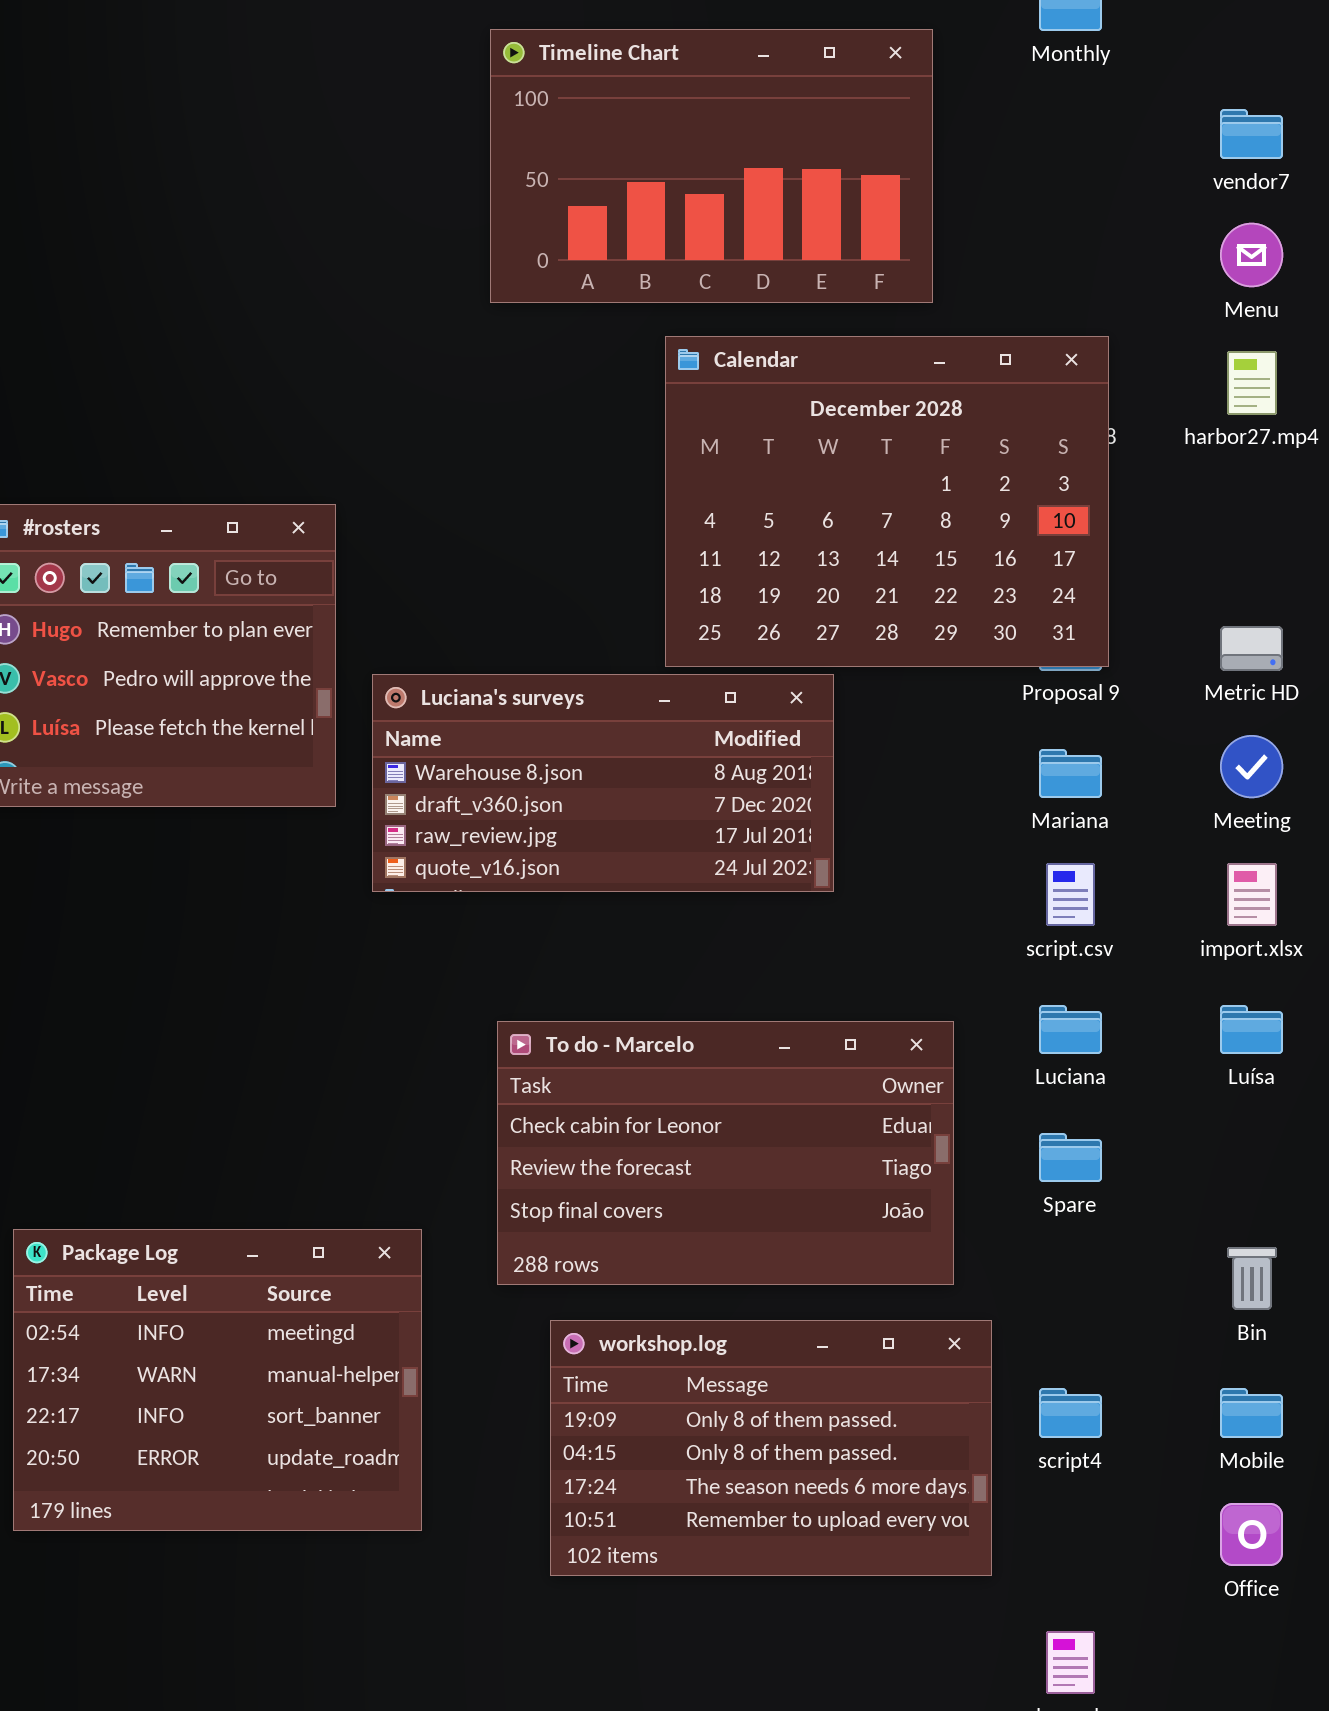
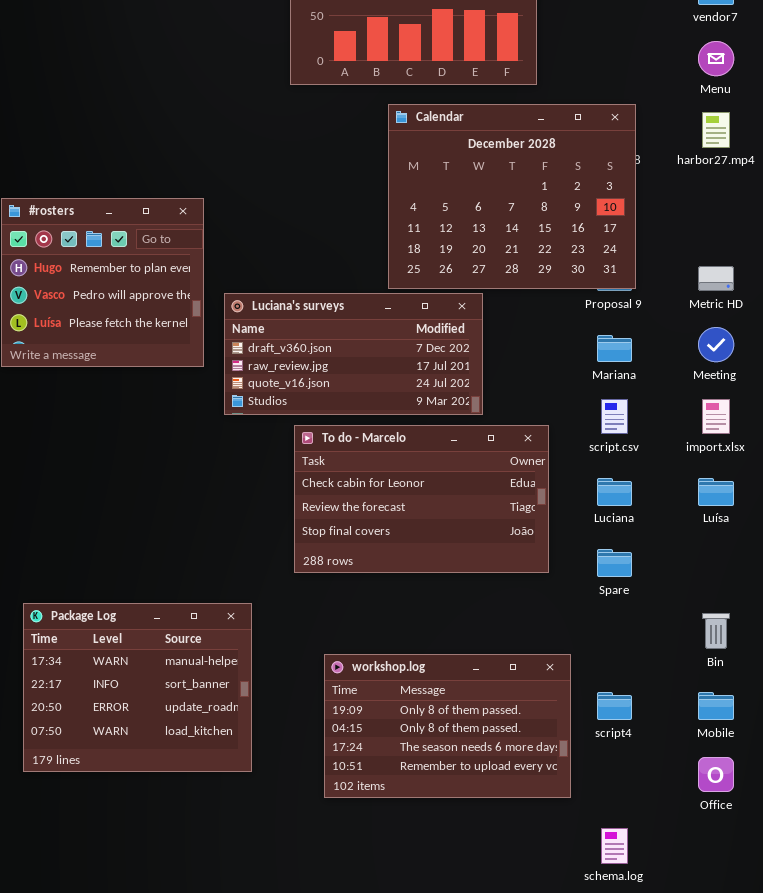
Luciana's surveys: [372,674,834,892] -> [224,293,483,415], scrolled down 1 row
To do - Marcelo: [497,1021,954,1285] -> [294,425,549,573], moved
Package Log: [13,1229,422,1531] -> [23,603,252,772], scrolled down 1 row

